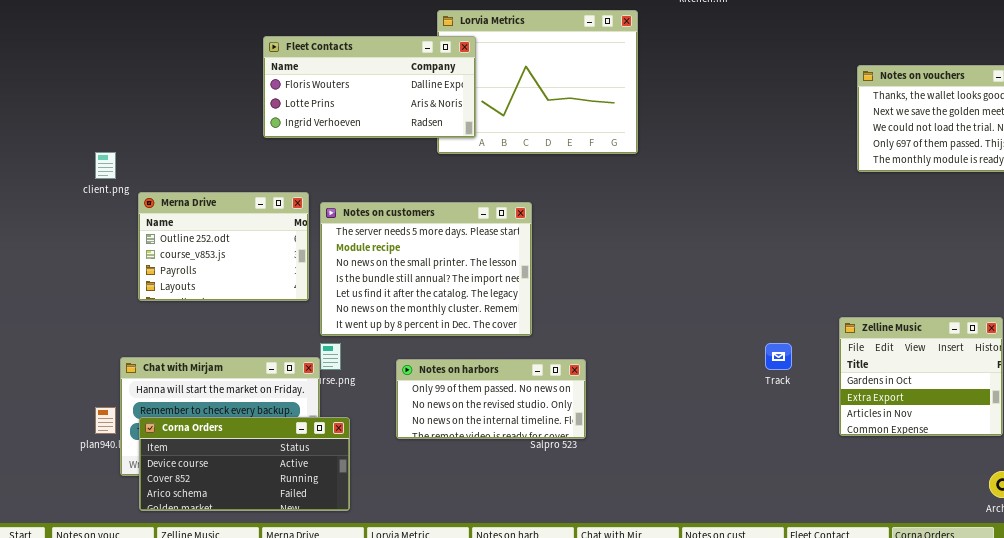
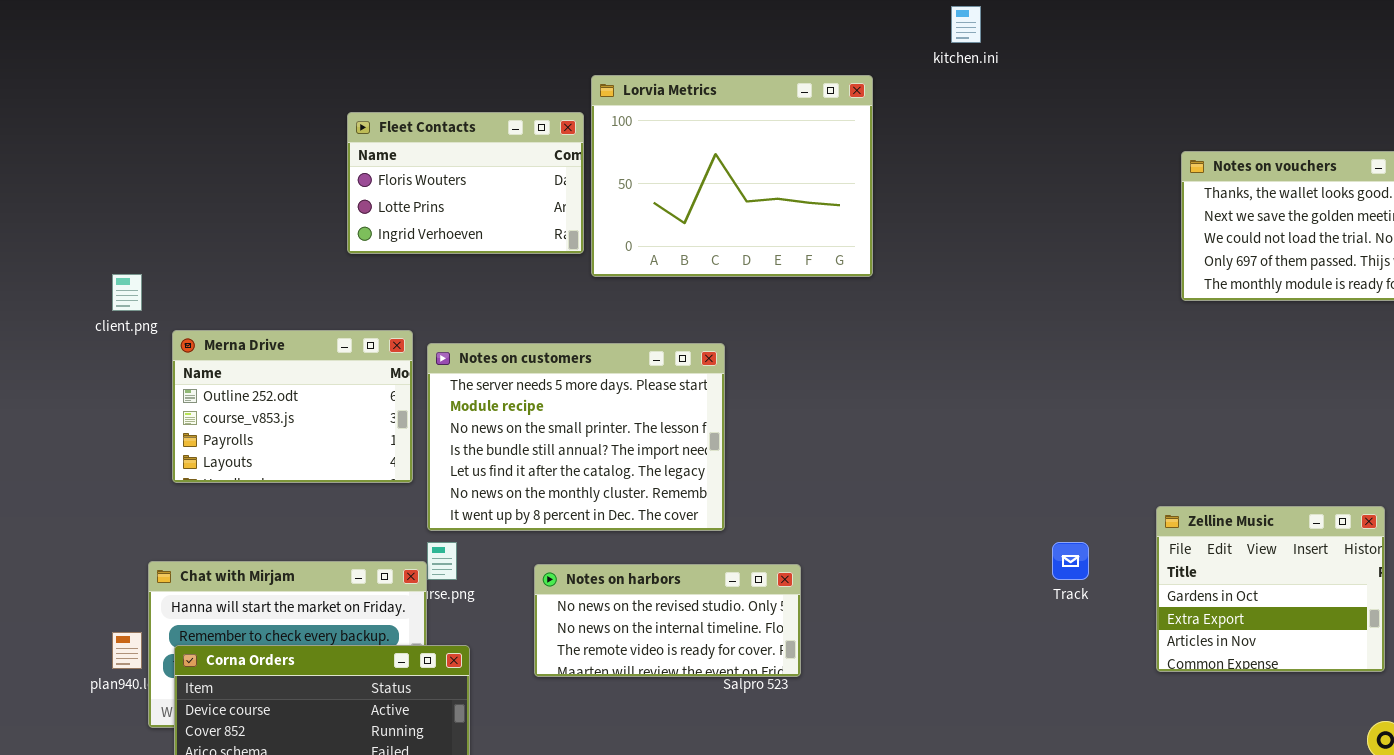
Fleet Contacts: [263,36,476,138] -> [347,112,584,254], resized
Notes on harbors: [396,359,586,439] -> [534,564,801,677], scrolled down 1 row

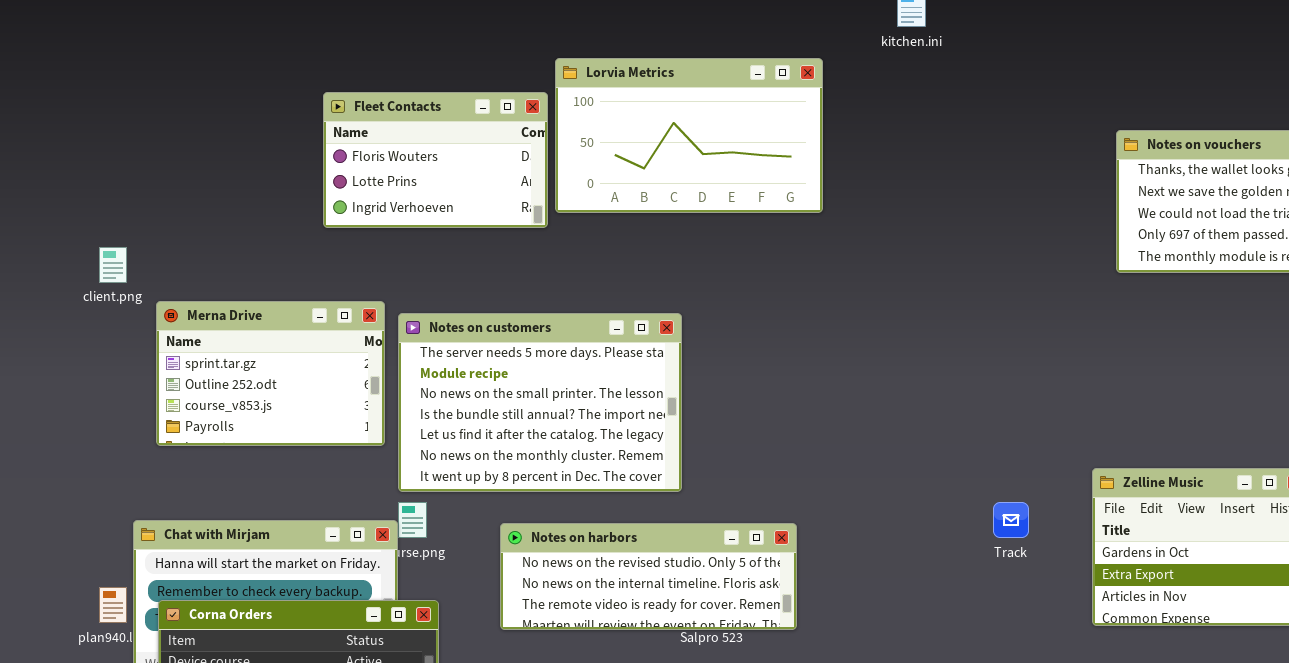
Lorvia Metrics: [591,75,873,277] -> [555,58,823,213], resized
Merna Drive: [172,330,413,483] -> [156,301,385,446], scrolled up 1 row
Notes on harbors: [534,564,801,677] -> [500,523,797,630], resized

